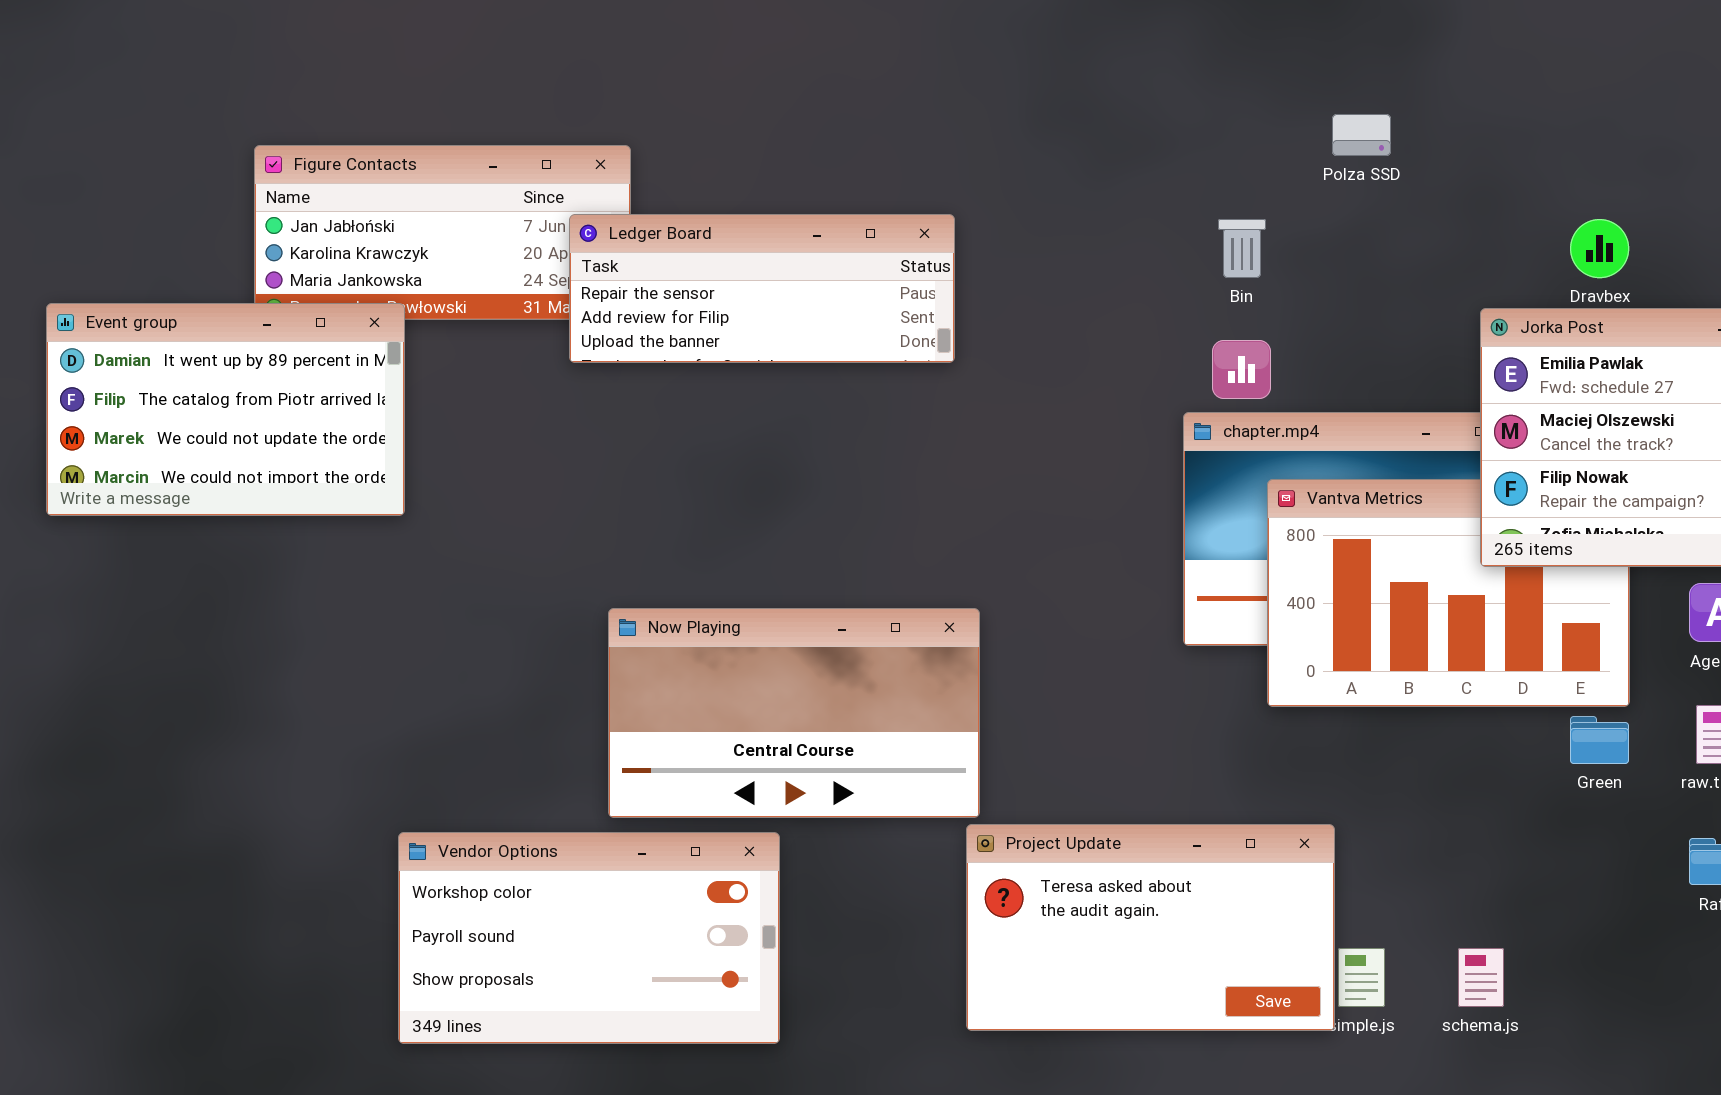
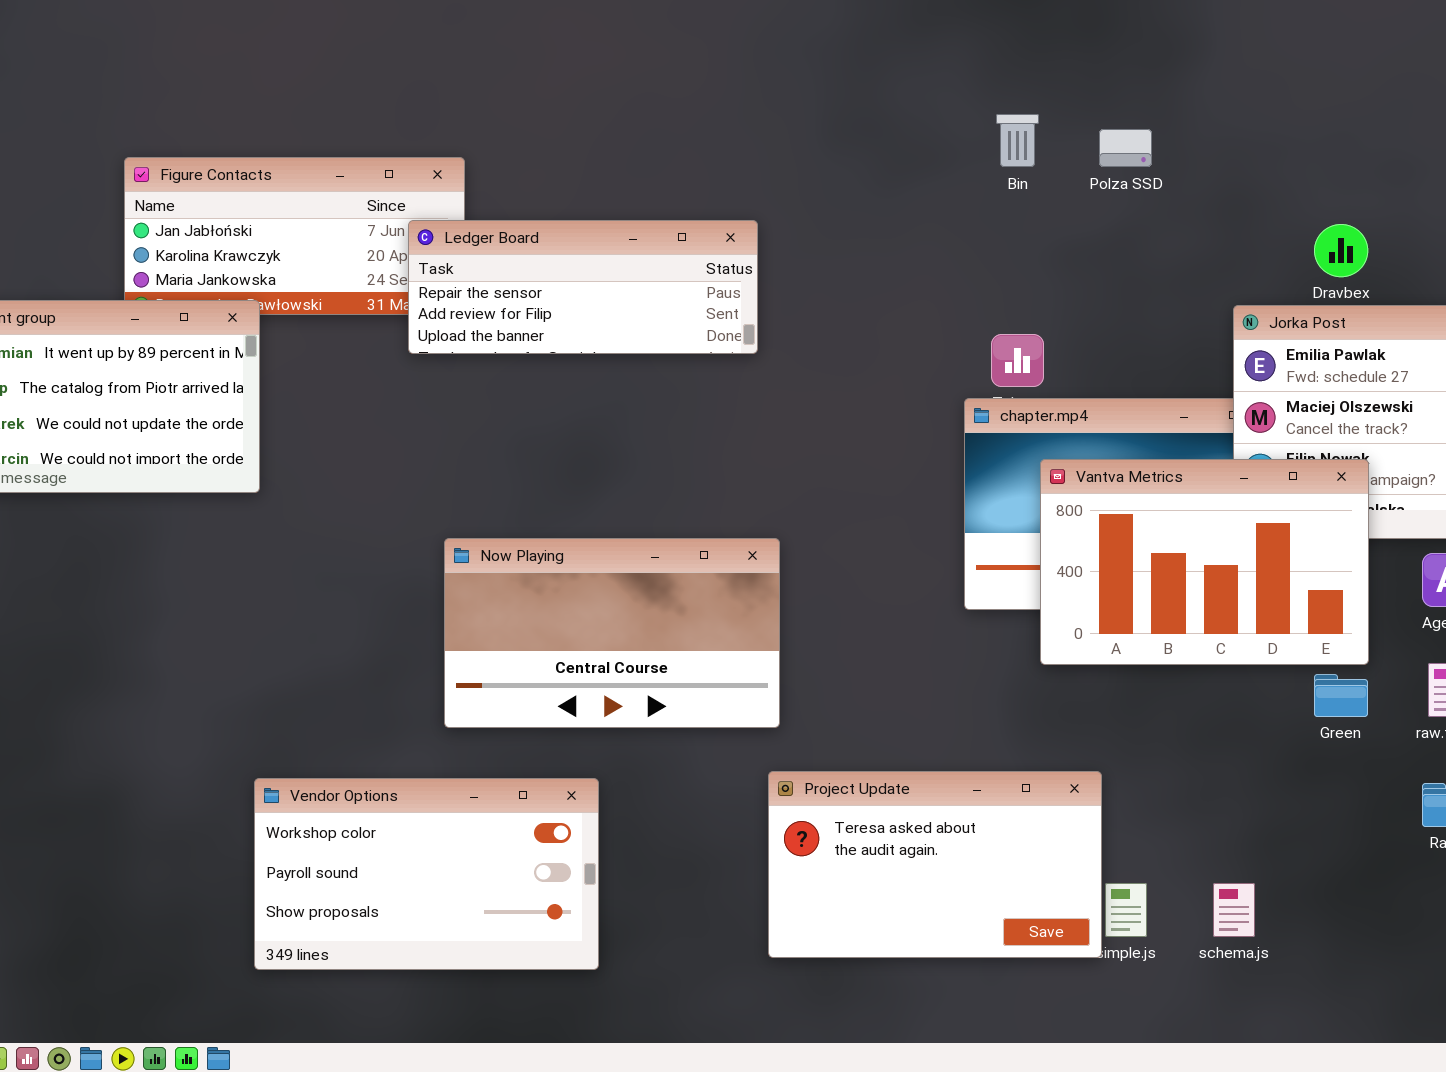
Bin: [1218,219,1266,278] -> [996,114,1039,167], moved
Vantva Metrics: [1267,479,1630,707] -> [1040,459,1369,665], raised
Now Playing: [608,608,980,818] -> [444,538,780,728], moved

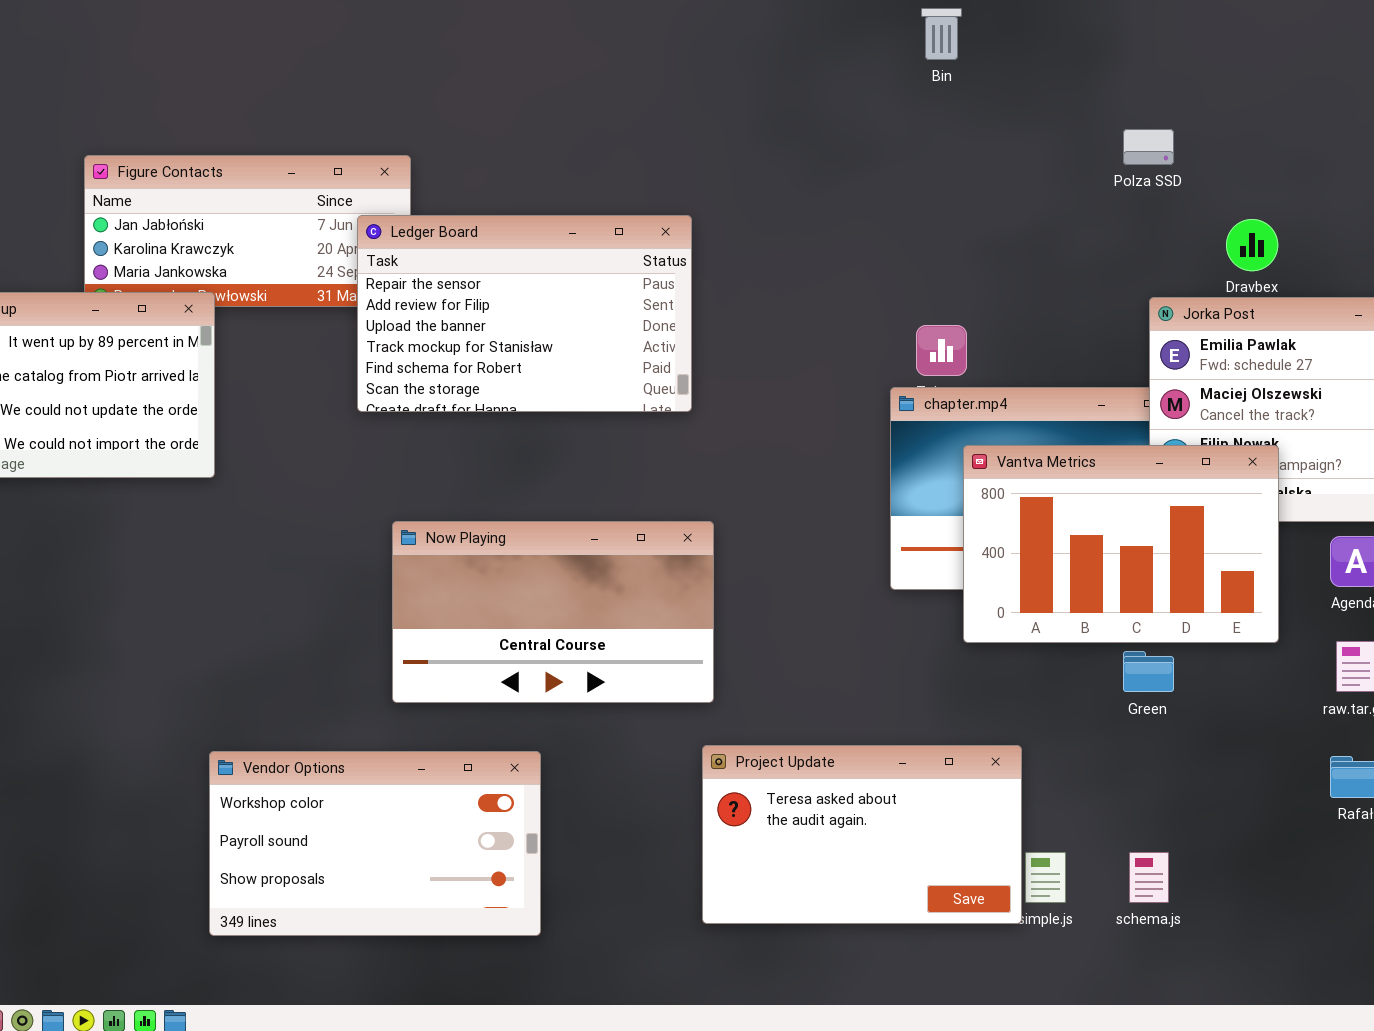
Bin: [996,114,1039,167] -> [921,8,962,60], moved
Polza SSD: [1099,129,1152,167] -> [1123,129,1174,165], moved
Ledger Board: [408,220,758,354] -> [357,215,692,412], resized
Green: [1314,674,1368,717] -> [1123,651,1174,692], moved

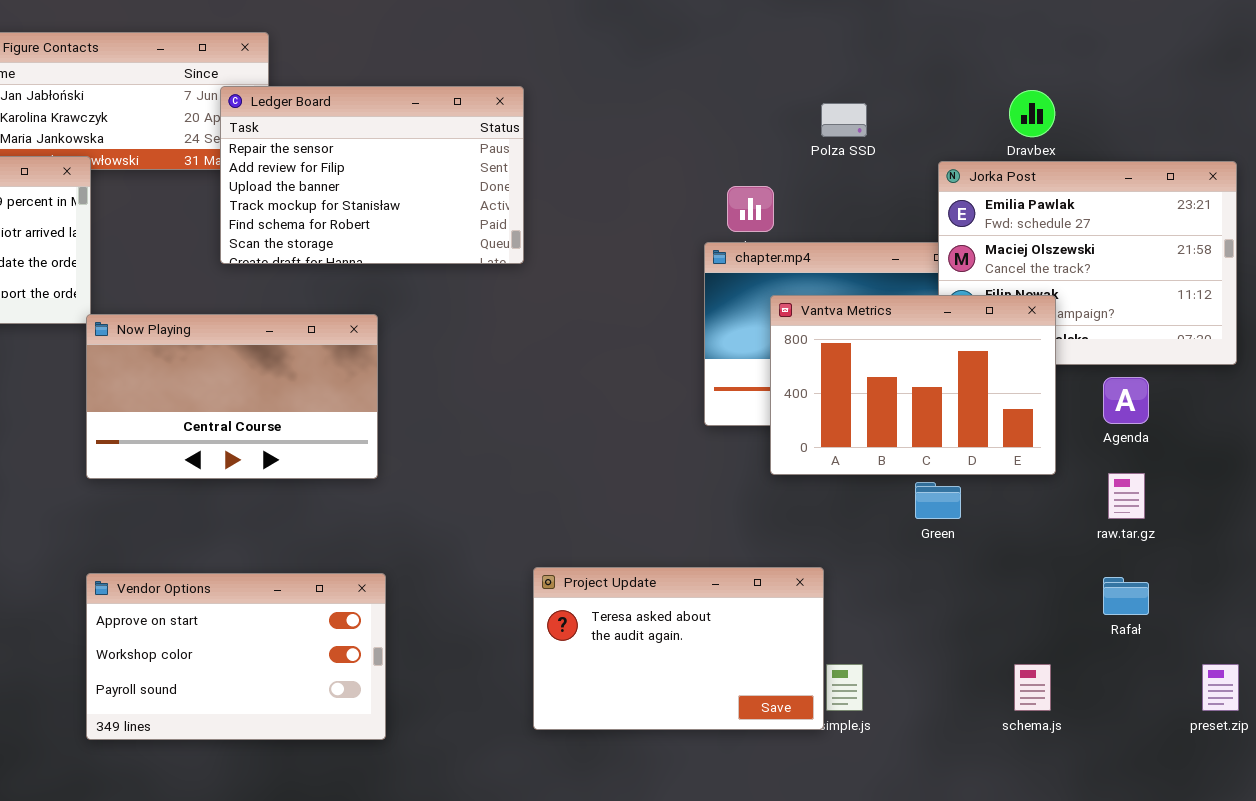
Polza SSD: [1123,129,1174,165] -> [821,103,867,137], moved
Now Playing: [392,521,714,703] -> [86,314,378,479], moved
Vendor Options: [209,751,541,936] -> [86,573,386,740], scrolled up 1 row
schema.js: [1129,852,1169,903] -> [1014,664,1051,711], moved

